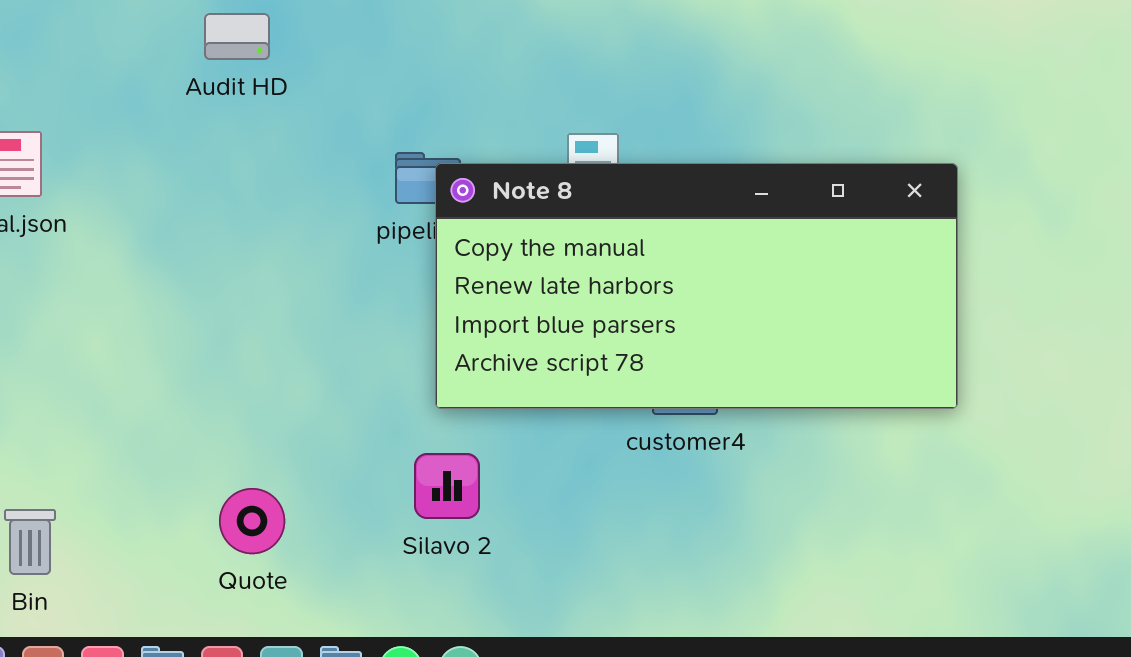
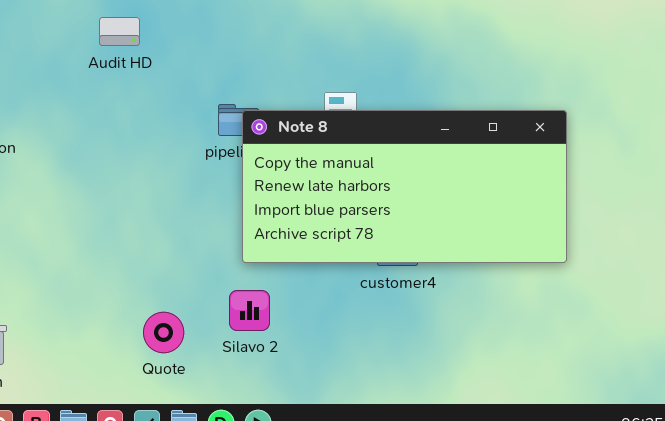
Quote: [219,488,285,554] -> [143,312,184,353], moved

